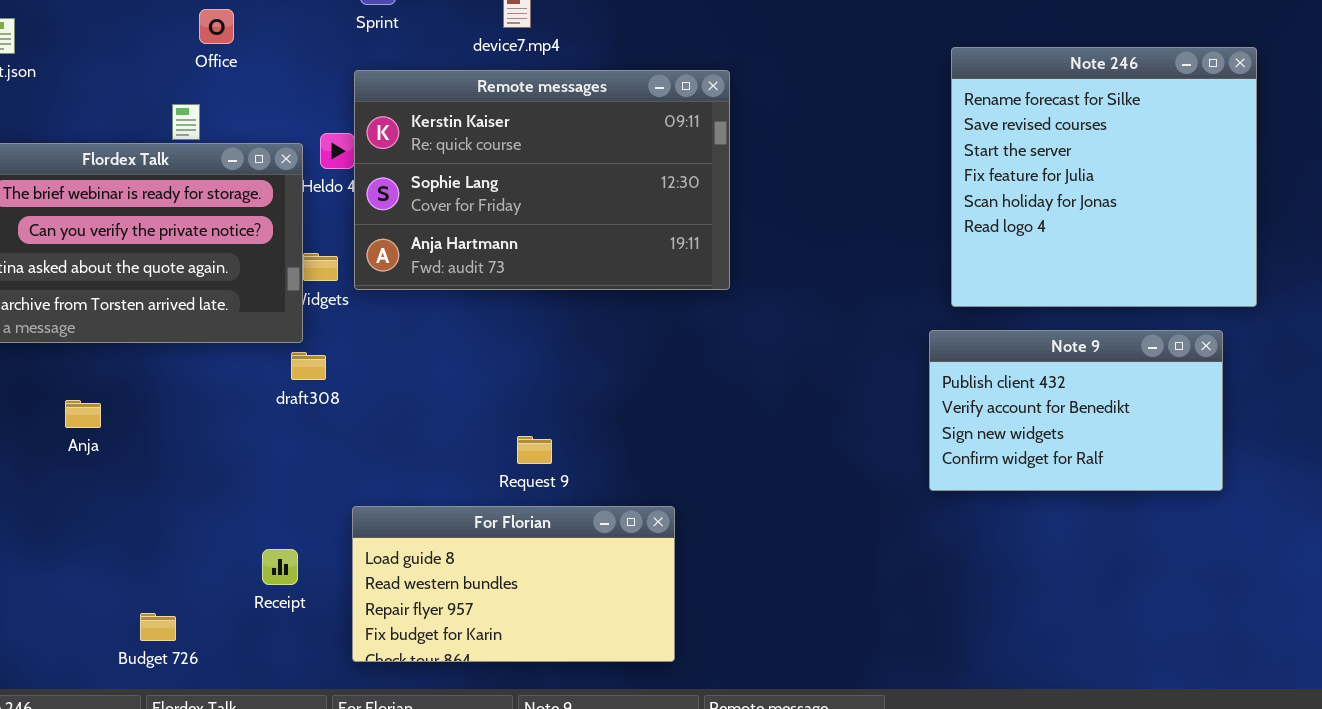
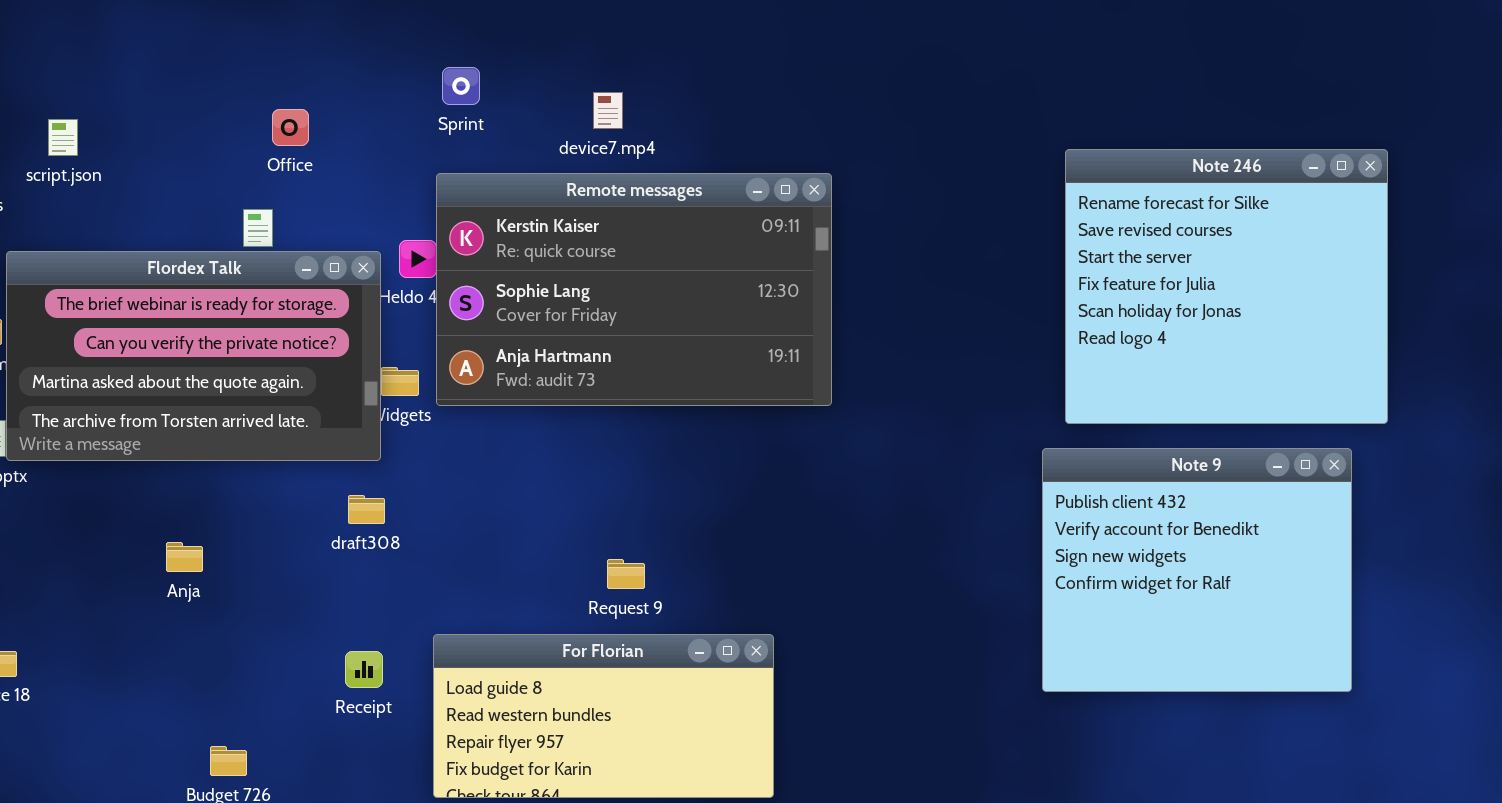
Note 9: [929,330,1223,491] -> [1042,448,1352,692], resized
draft308: [291,352,326,380] -> [348,495,385,524], moved
Anja: [65,400,101,428] -> [166,542,203,572], moved
Receipt: [262,549,298,585] -> [345,651,383,688], moved

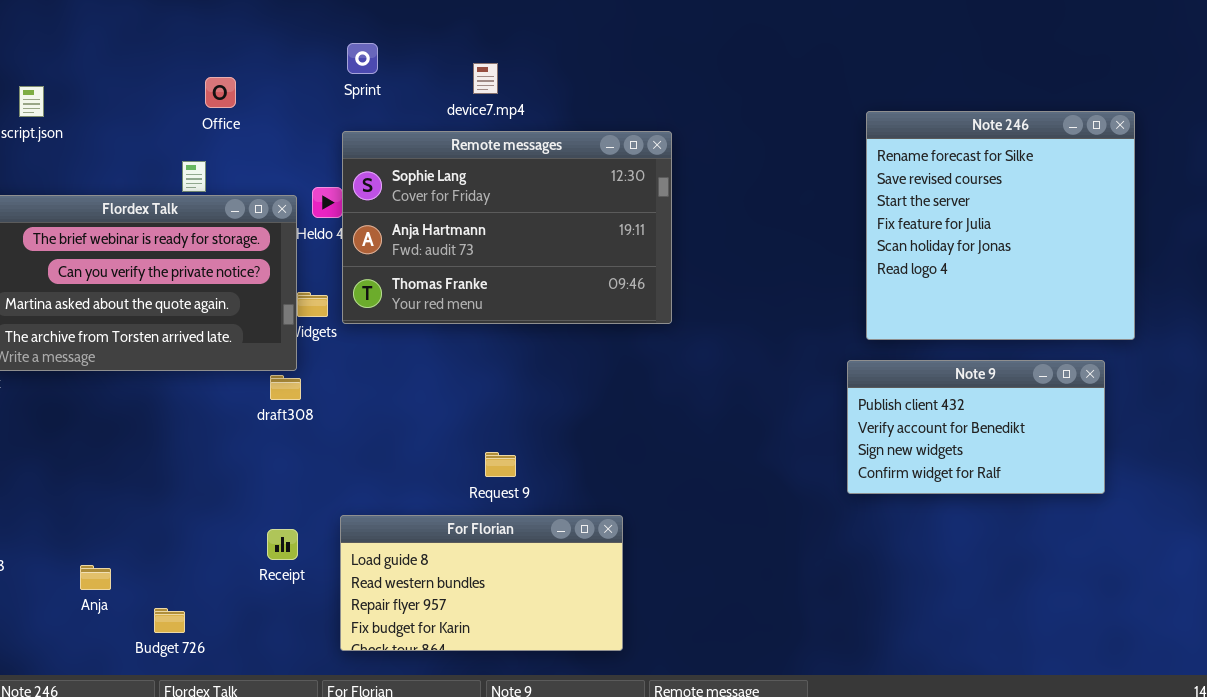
Remote messages: [436,173,832,406] -> [342,131,672,324], scrolled down 1 row
Note 9: [1042,448,1352,692] -> [847,360,1105,494], resized
draft308: [348,495,385,524] -> [270,375,301,400], moved
Anja: [166,542,203,572] -> [80,565,111,590], moved

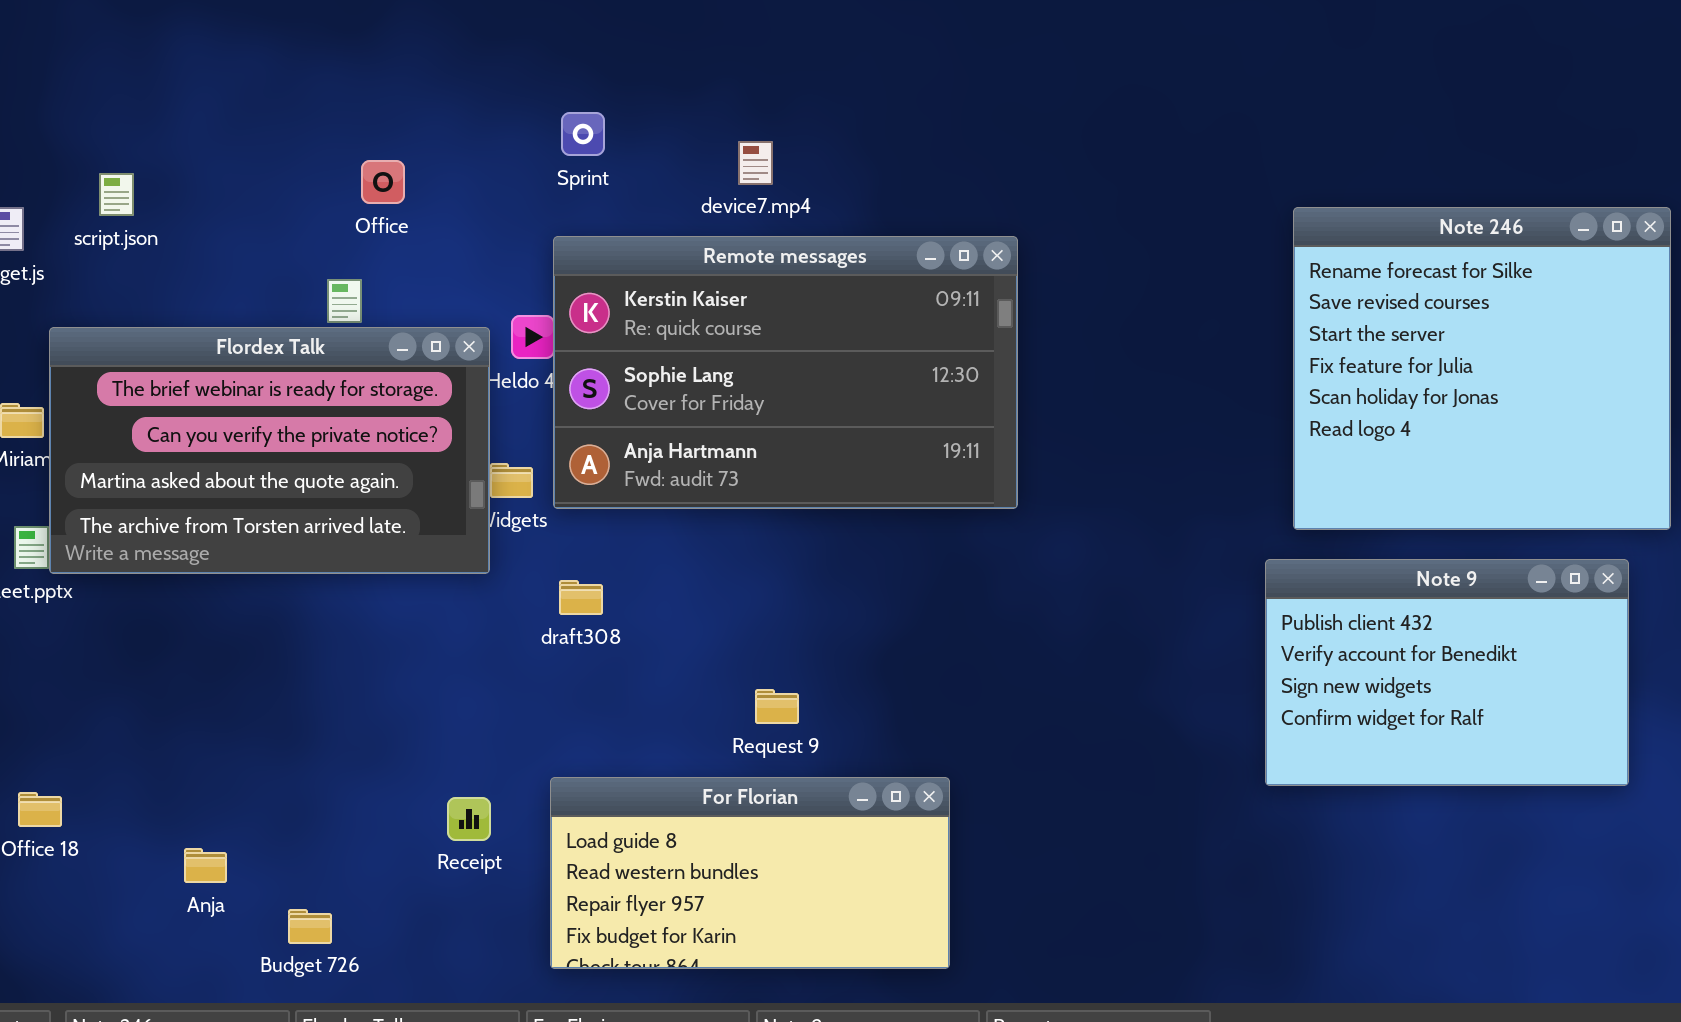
Remote messages: [342,131,672,324] -> [553,236,1018,509], scrolled up 1 row
Note 9: [847,360,1105,494] -> [1265,559,1629,786], resized
draft308: [270,375,301,400] -> [559,580,603,615], moved

